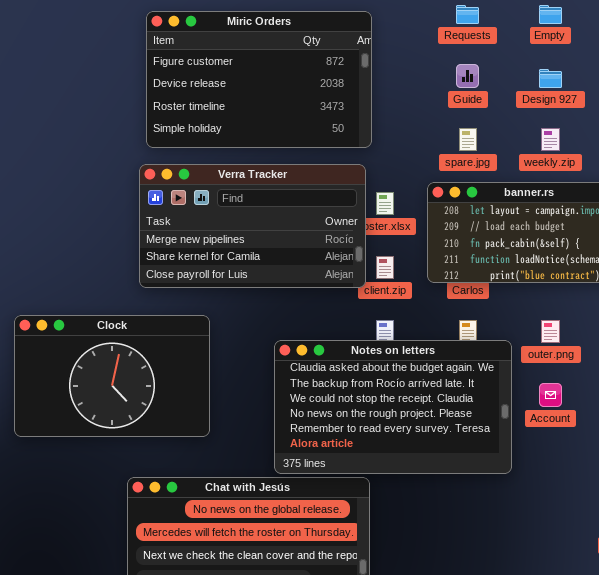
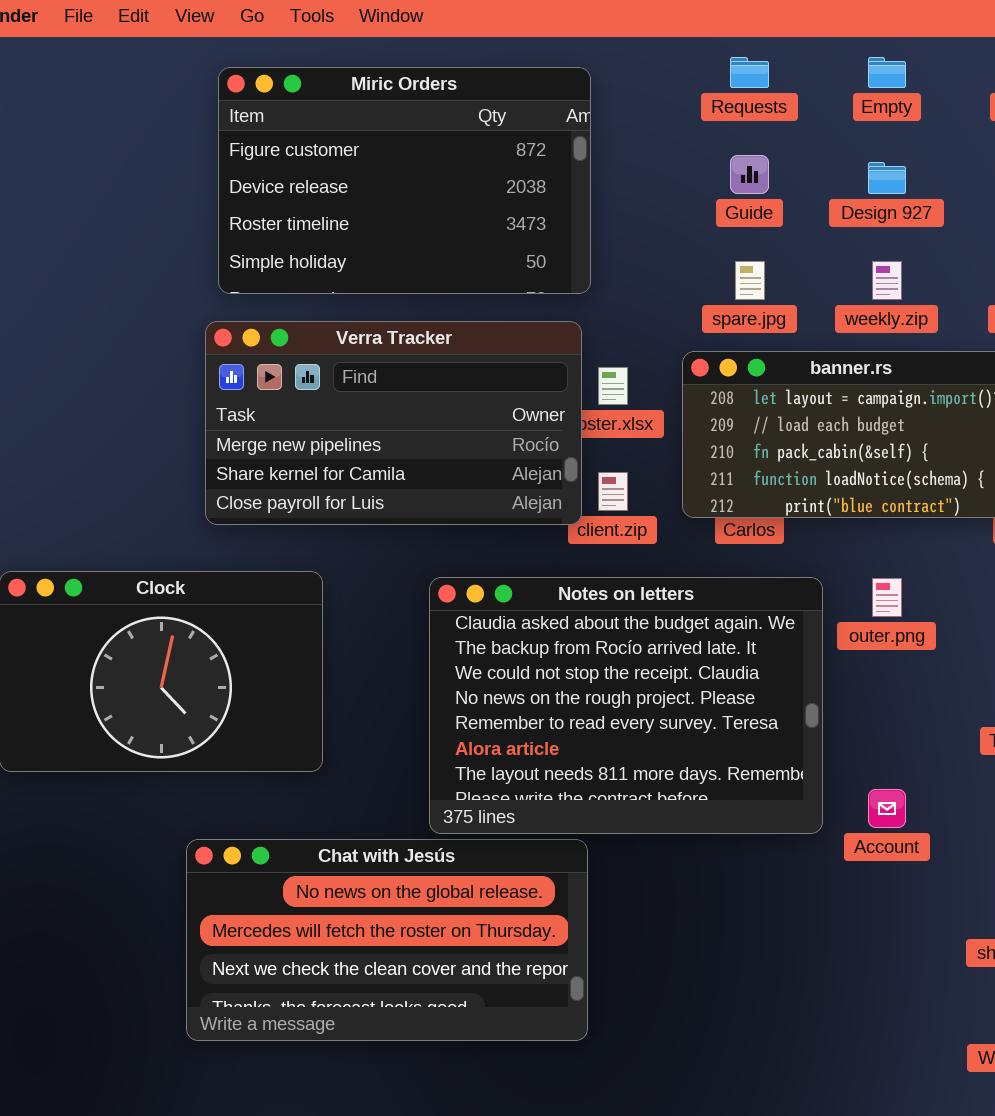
Notes on letters: [274,340,512,474] -> [429,577,823,834], resized
Account: [539,383,562,407] -> [868,789,906,828], moved

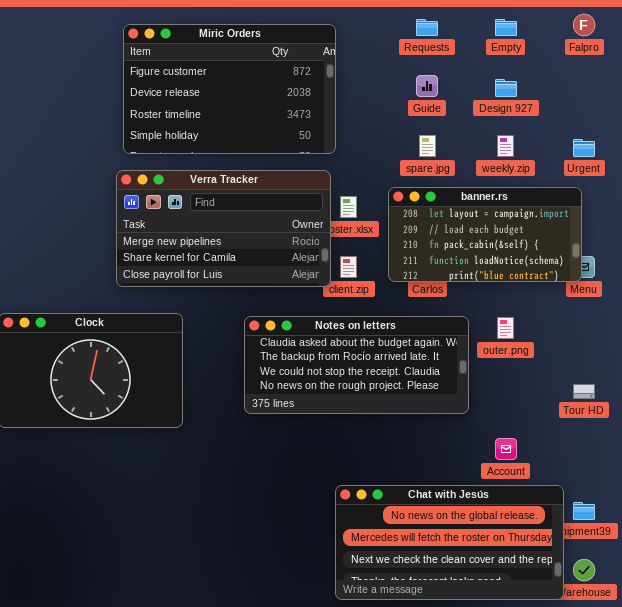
Notes on letters: [429,577,823,834] -> [244,316,469,414], resized
Chat with Jesús: [186,839,588,1041] -> [335,485,564,600], moved

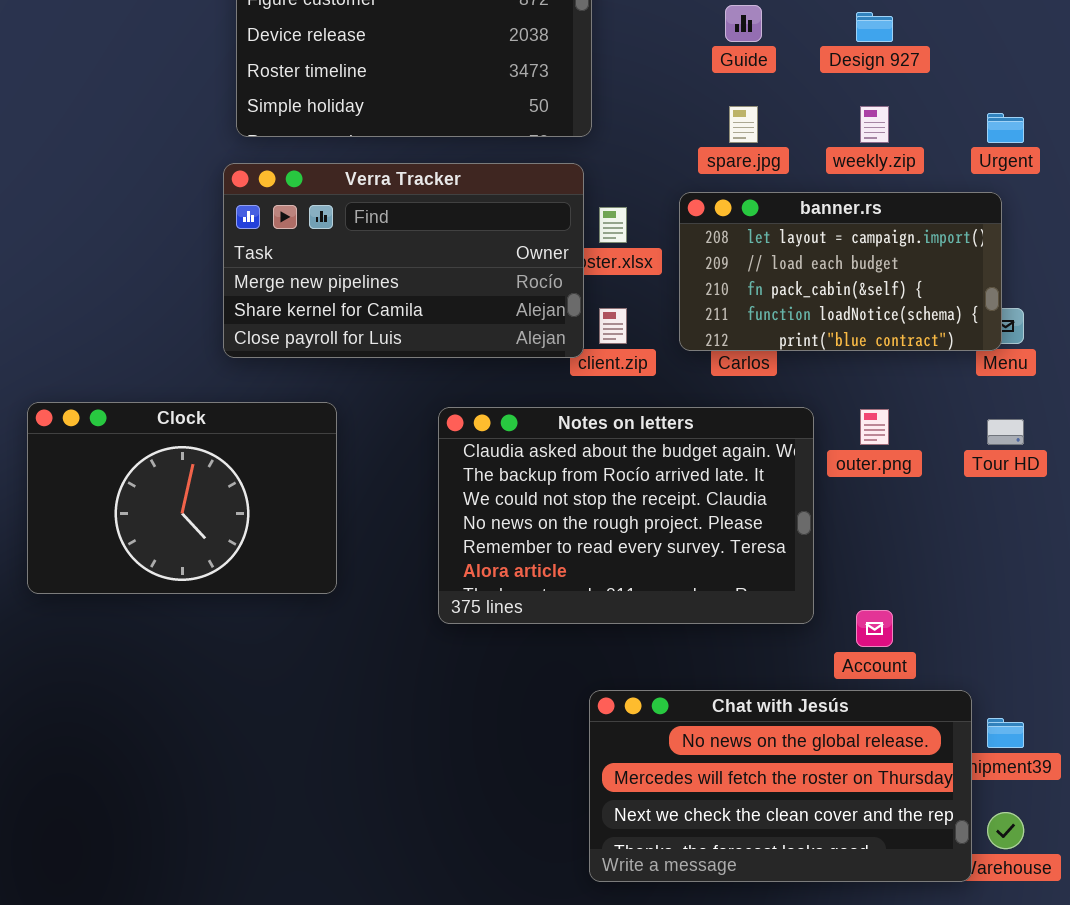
Notes on letters: [244,316,469,414] -> [438,407,814,624], resized
Tour HD: [573,384,595,399] -> [987,419,1024,445], moved

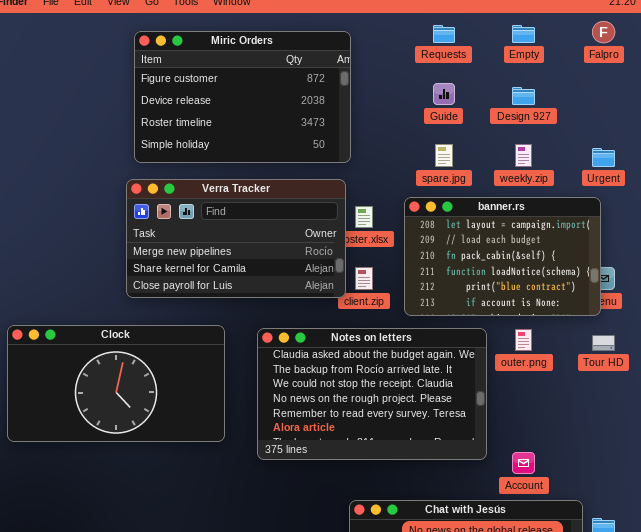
banner.rs: [679,192,1002,351] -> [404,197,601,316], resized
Clock: [27,402,337,594] -> [7,325,225,442], resized

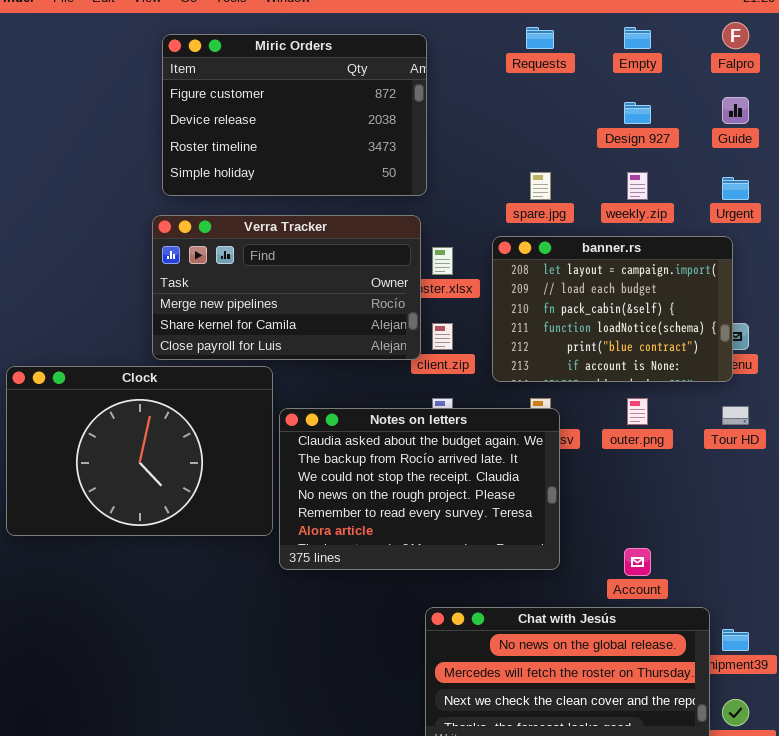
Guide: [433,83,455,105] -> [722,97,749,124], moved
Clock: [7,325,225,442] -> [6,366,273,536], resized
Notes on letters: [257,328,487,460] -> [279,408,560,570], moved

